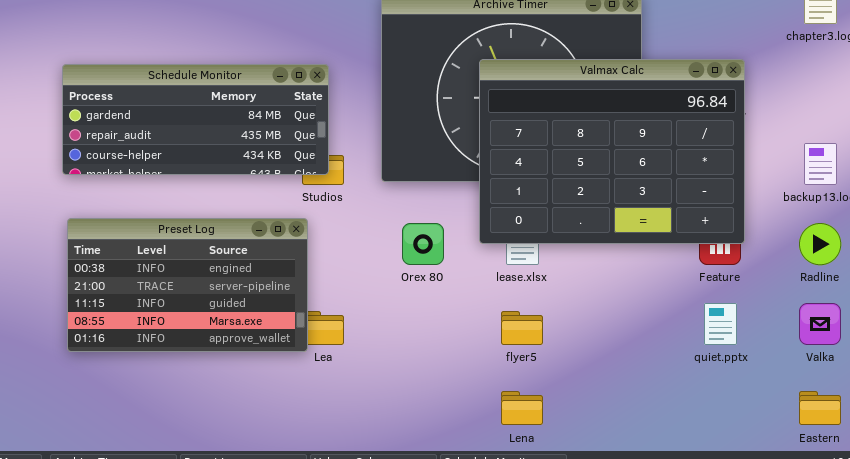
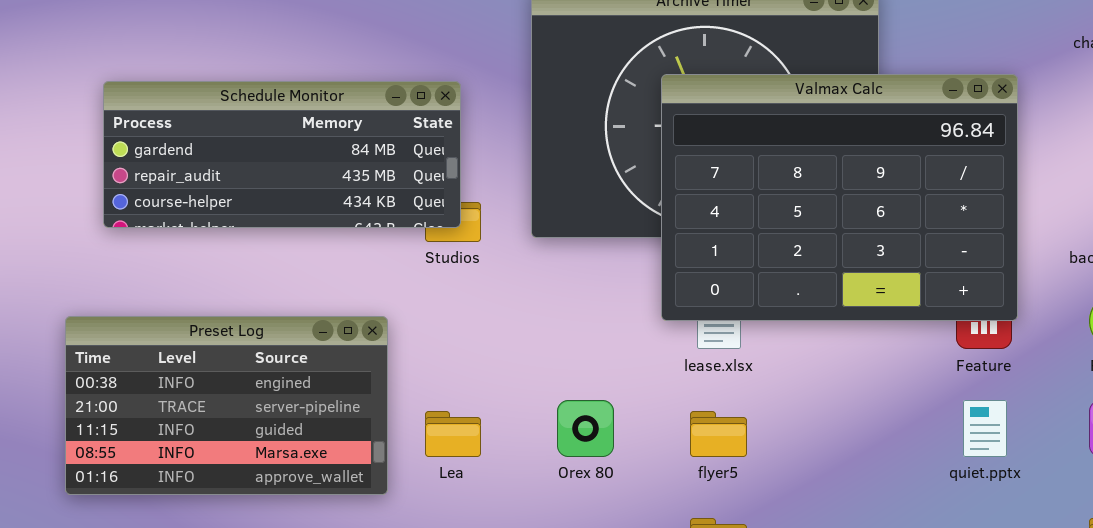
Preset Log: [67,218,308,352] -> [65,316,388,495], moved
Orex 80: [402,223,444,265] -> [557,400,614,457], moved

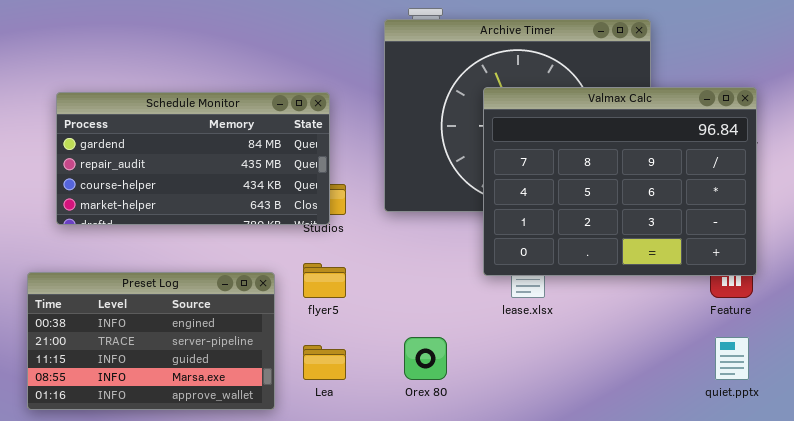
Schedule Monitor: [103,81,461,228] -> [56,92,330,225], resized
flyer5: [690,411,747,457] -> [303,263,346,298], moved

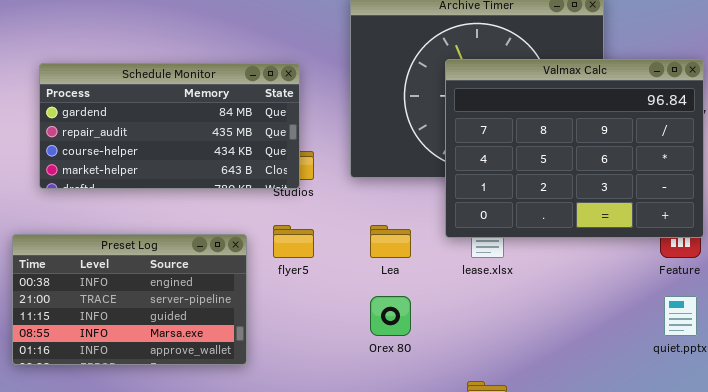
Lea: [303,345,346,380] -> [370,225,411,258], moved

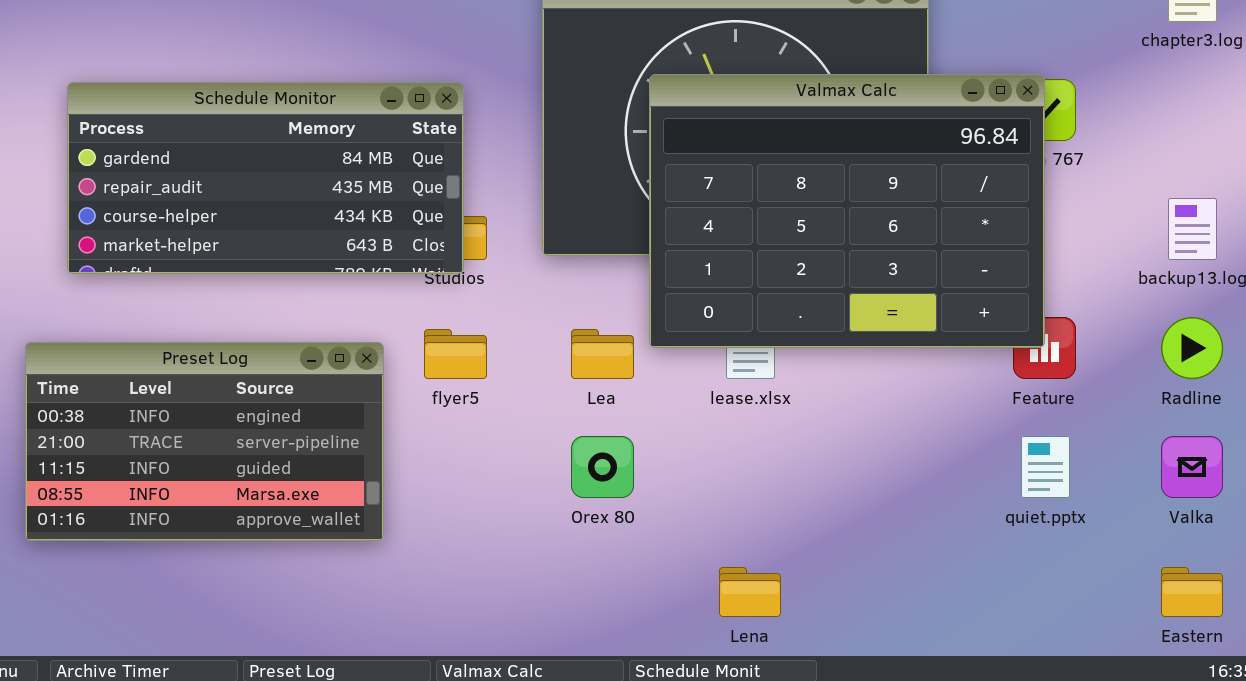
Valmax Calc: [445,59,704,238] -> [649,74,1045,348], moved

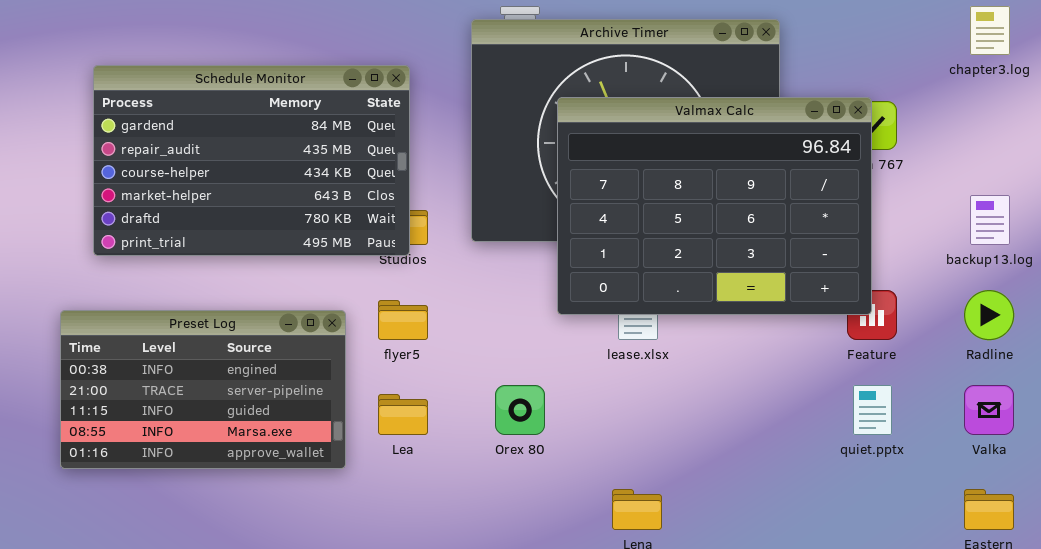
Schedule Monitor: [67,82,464,274] -> [93,65,410,256], resized
Lea: [571,329,634,379] -> [378,394,428,435], moved

